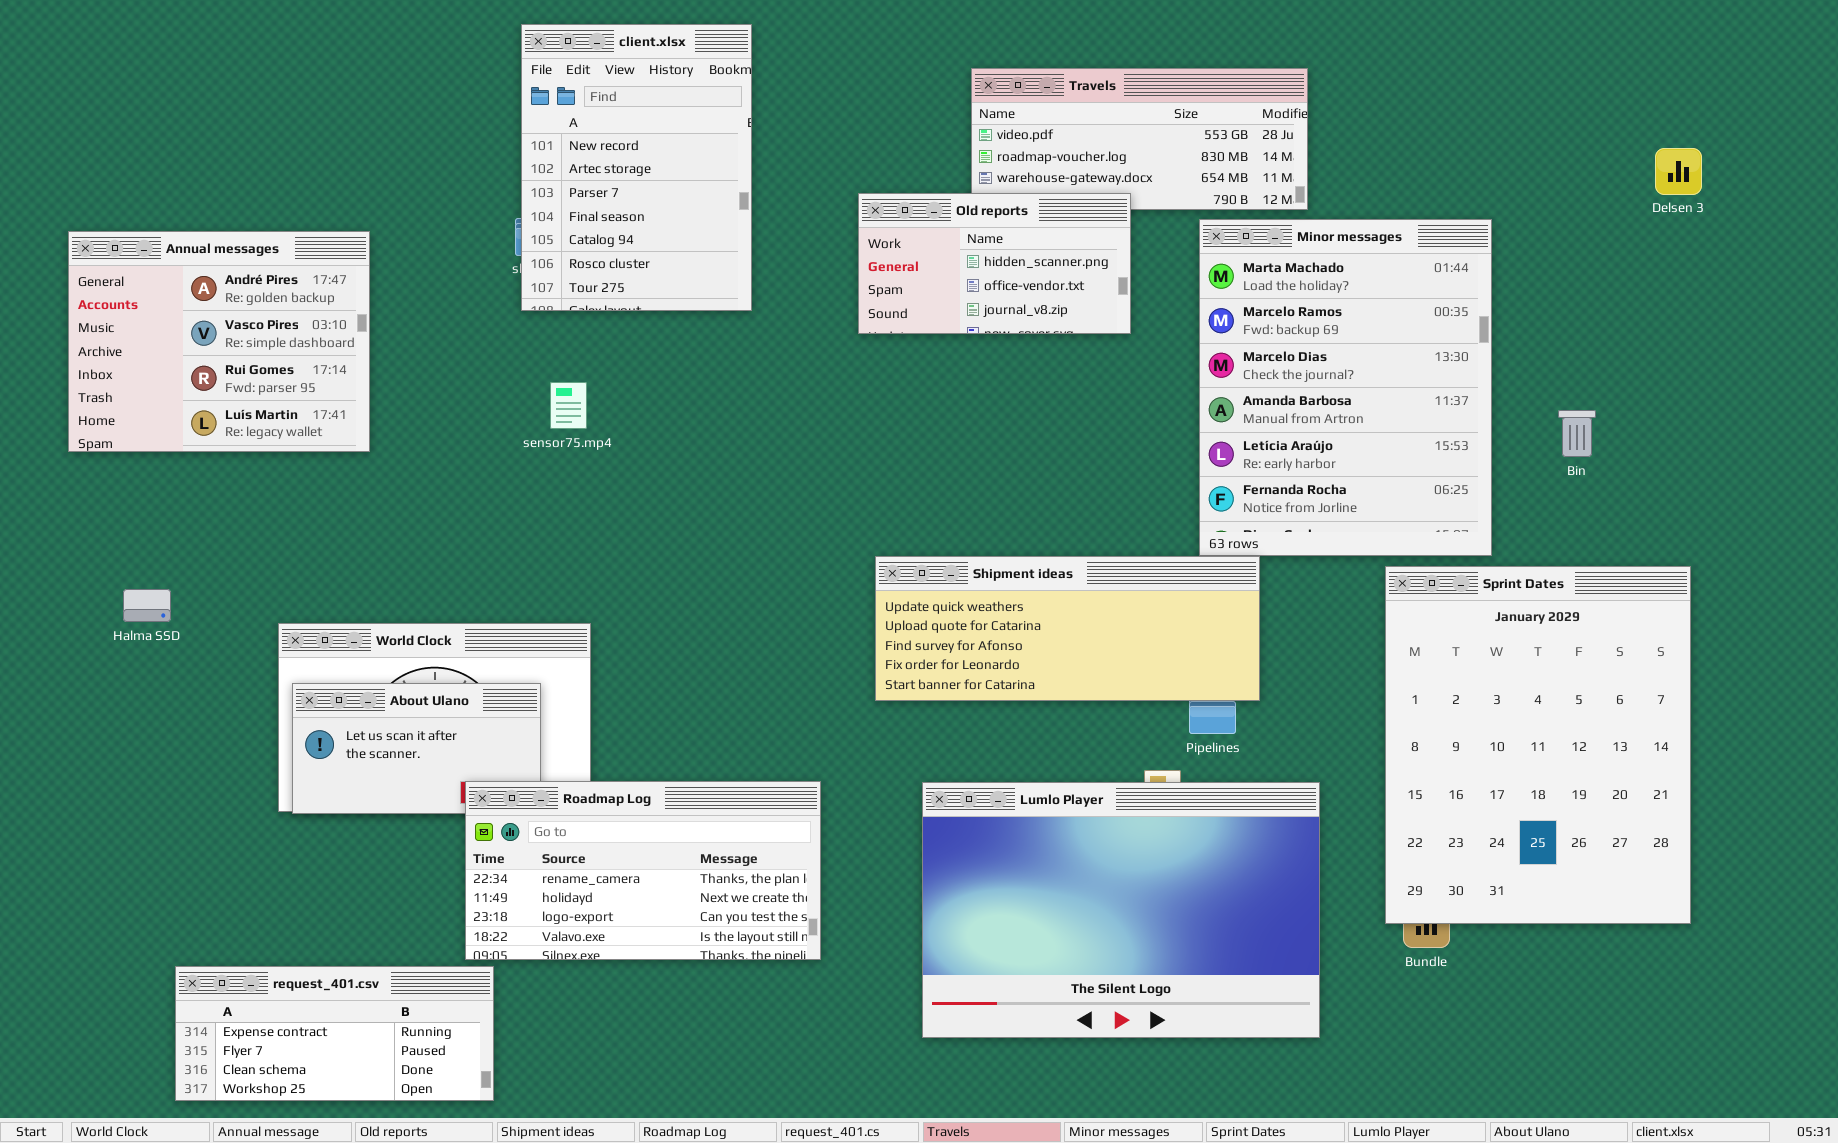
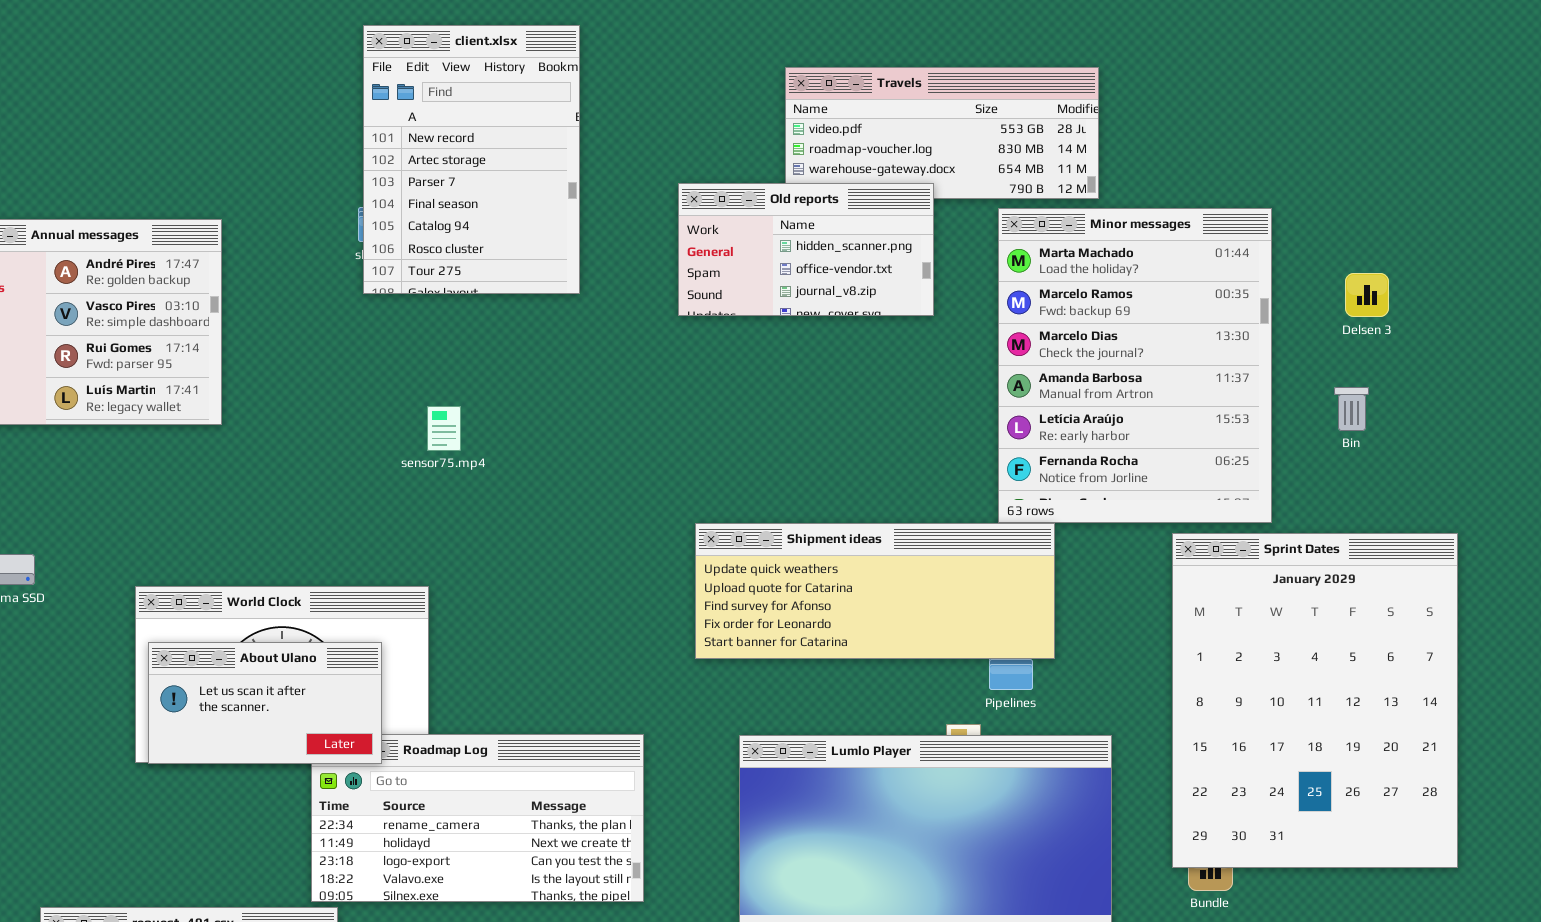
Delsen 3: [1655,148,1702,195] -> [1345,273,1389,317], moved
sensor75.mp4: [550,382,587,429] -> [427,406,461,451], moved
About Ulano: [292,683,541,814] -> [148,642,382,764], raised

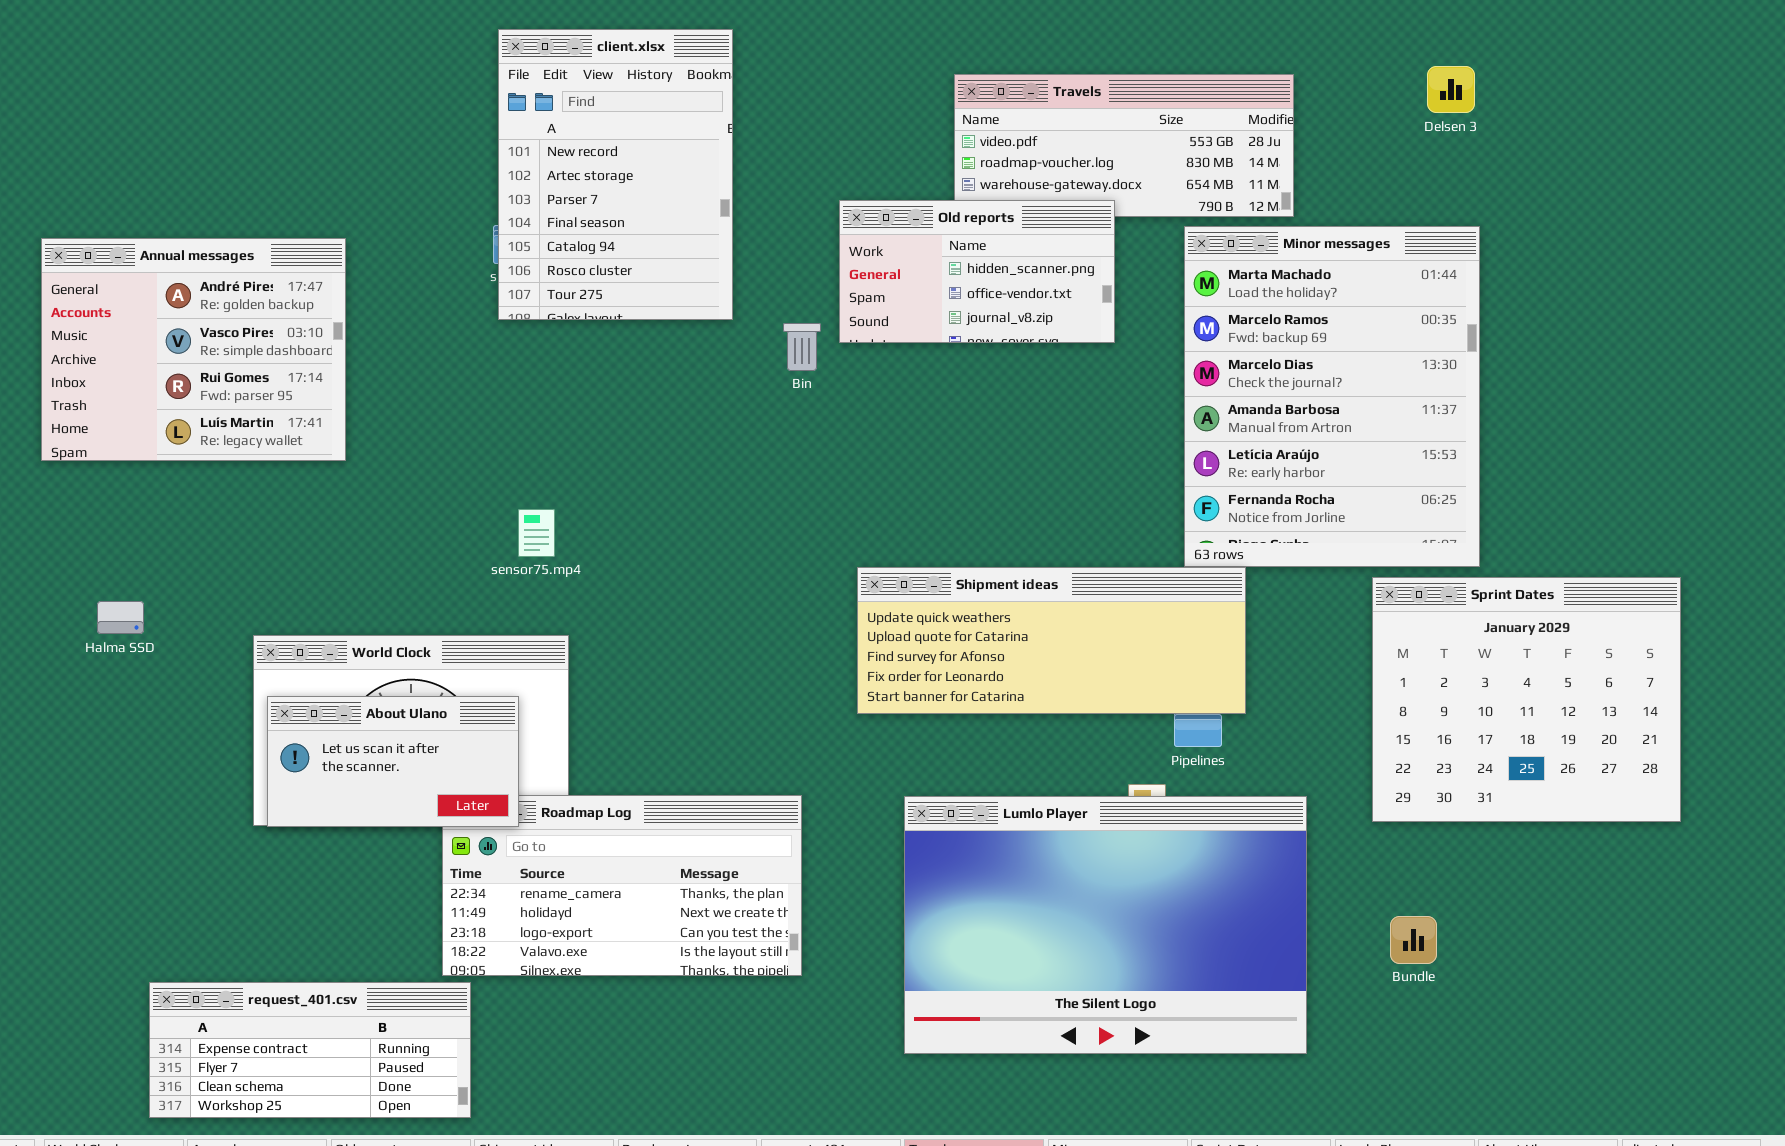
Delsen 3: [1345,273,1389,317] -> [1427,66,1475,113], moved
Bin: [1334,387,1369,431] -> [783,323,821,371], moved
sensor75.mp4: [427,406,461,451] -> [518,509,555,557], moved
Sprint Dates: [1172,533,1458,868] -> [1372,577,1681,822], resized

